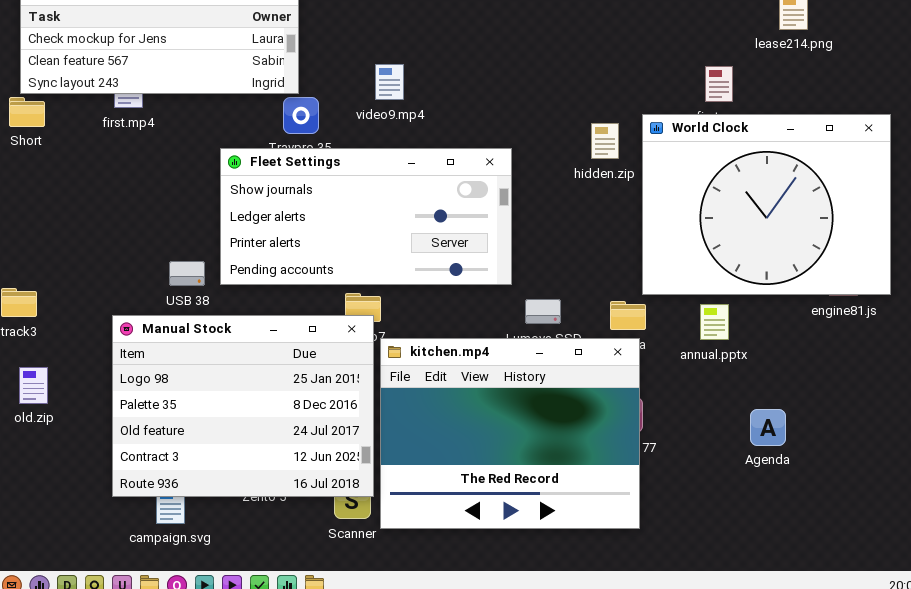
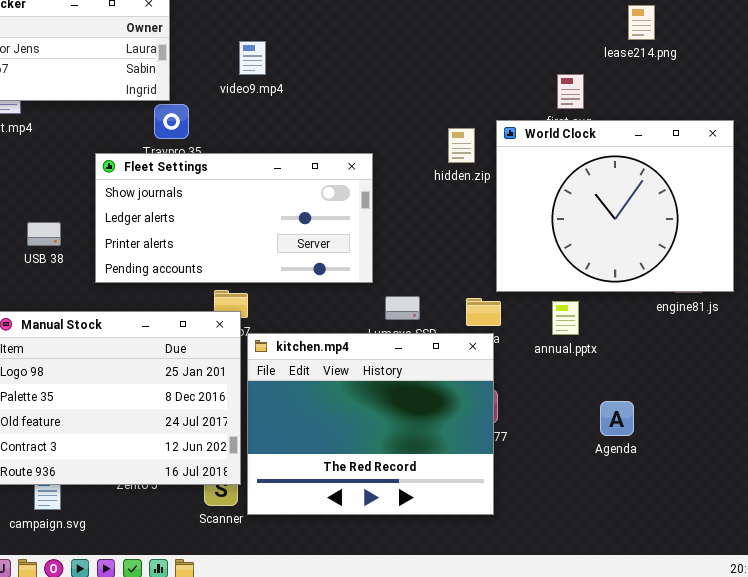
video9.mp4: [375,64,404,100] -> [239,41,266,75], moved
USB 38: [169,261,205,286] -> [27,222,61,246], moved

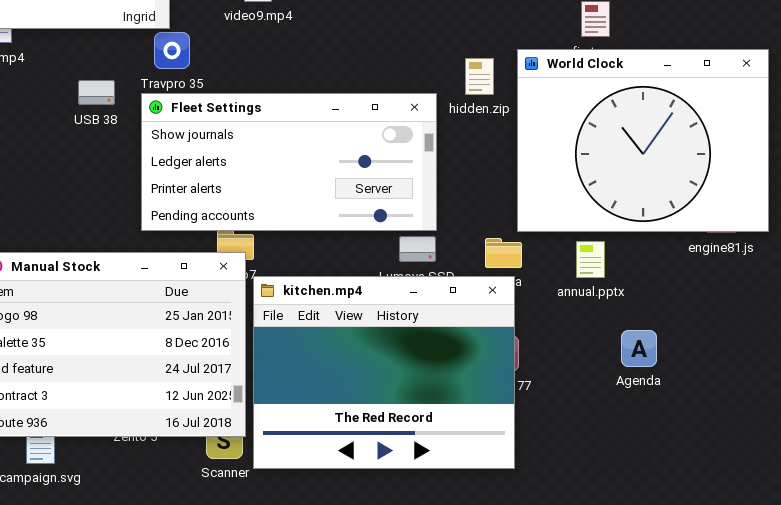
Fleet Settings: [95,153,373,283] -> [141,93,437,231], moved
USB 38: [27,222,61,246] -> [78,80,115,105], moved
Agenda: [600,401,634,436] -> [621,330,657,367], moved

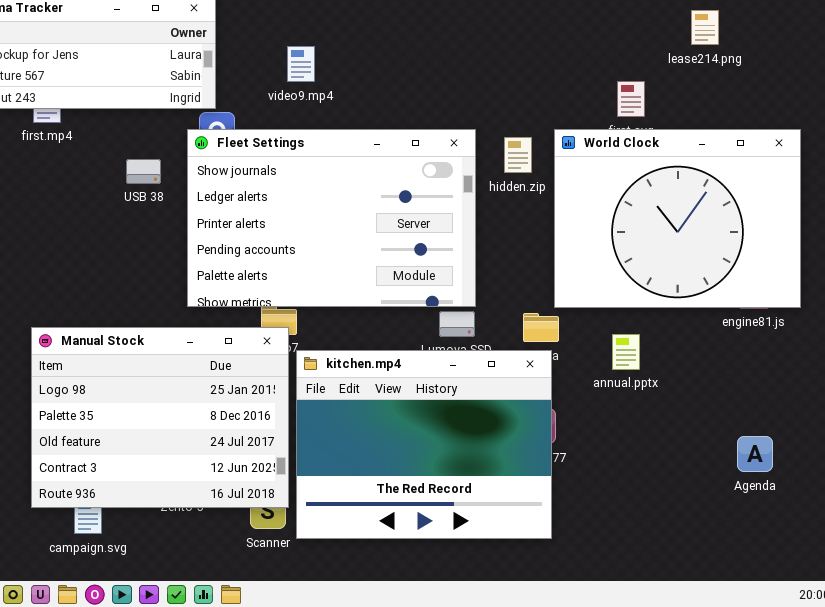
Fleet Settings: [141,93,437,231] -> [187,129,476,307], resized
annual.pptx: [576,241,605,278] -> [612,334,640,370], moved
Agenda: [621,330,657,367] -> [737,436,773,472], moved

